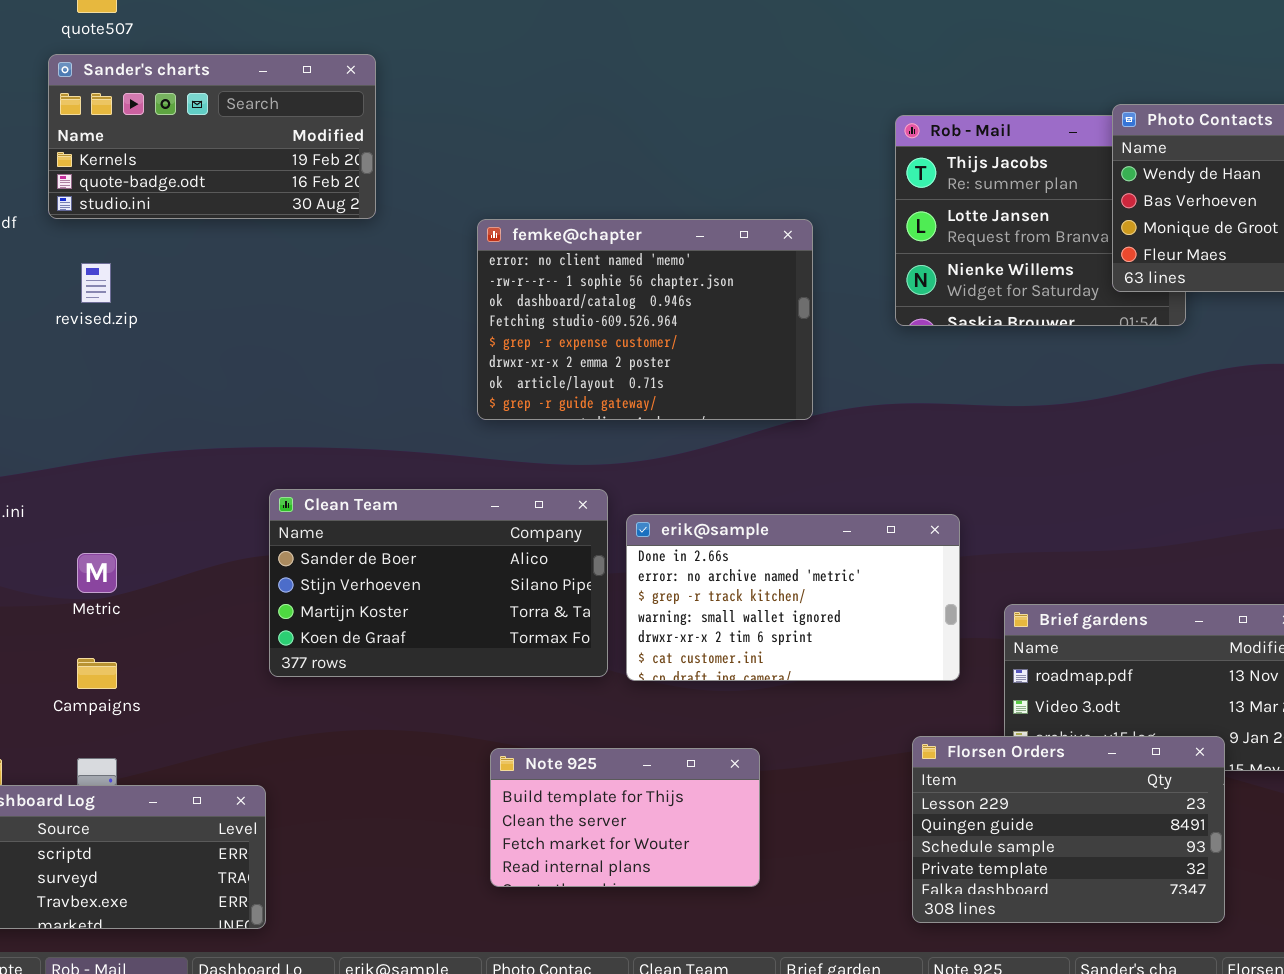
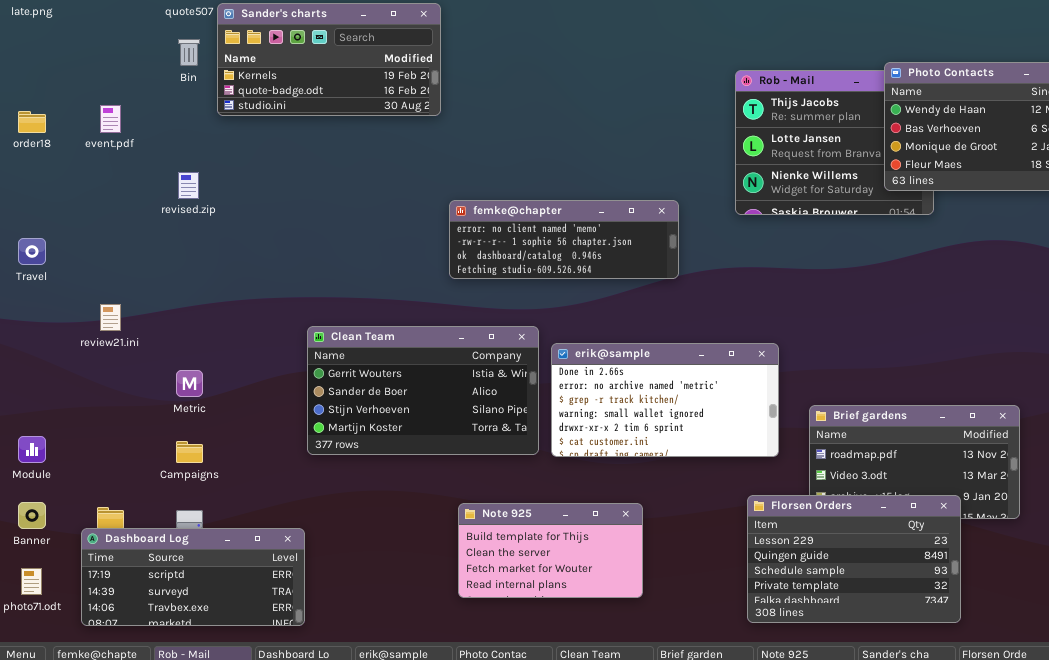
Sander's charts: [48,54,376,219] -> [217,3,441,116], moved
femke@chapter: [477,219,813,420] -> [449,200,679,279], resized
Clean Team: [269,489,608,677] -> [307,326,539,455], scrolled up 1 row

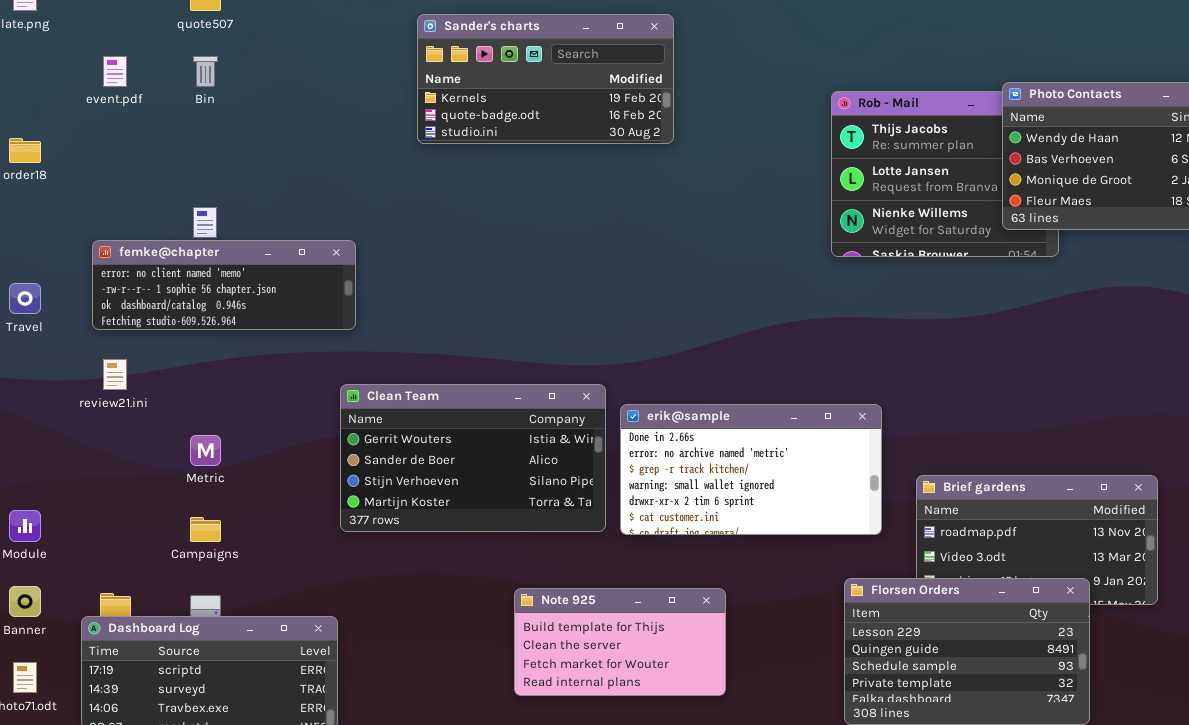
Sander's charts: [217,3,441,116] -> [417,14,674,144], moved
event.pdf: [100,105,121,133] -> [103,56,127,87], moved
femke@chapter: [449,200,679,279] -> [92,240,356,330], moved

